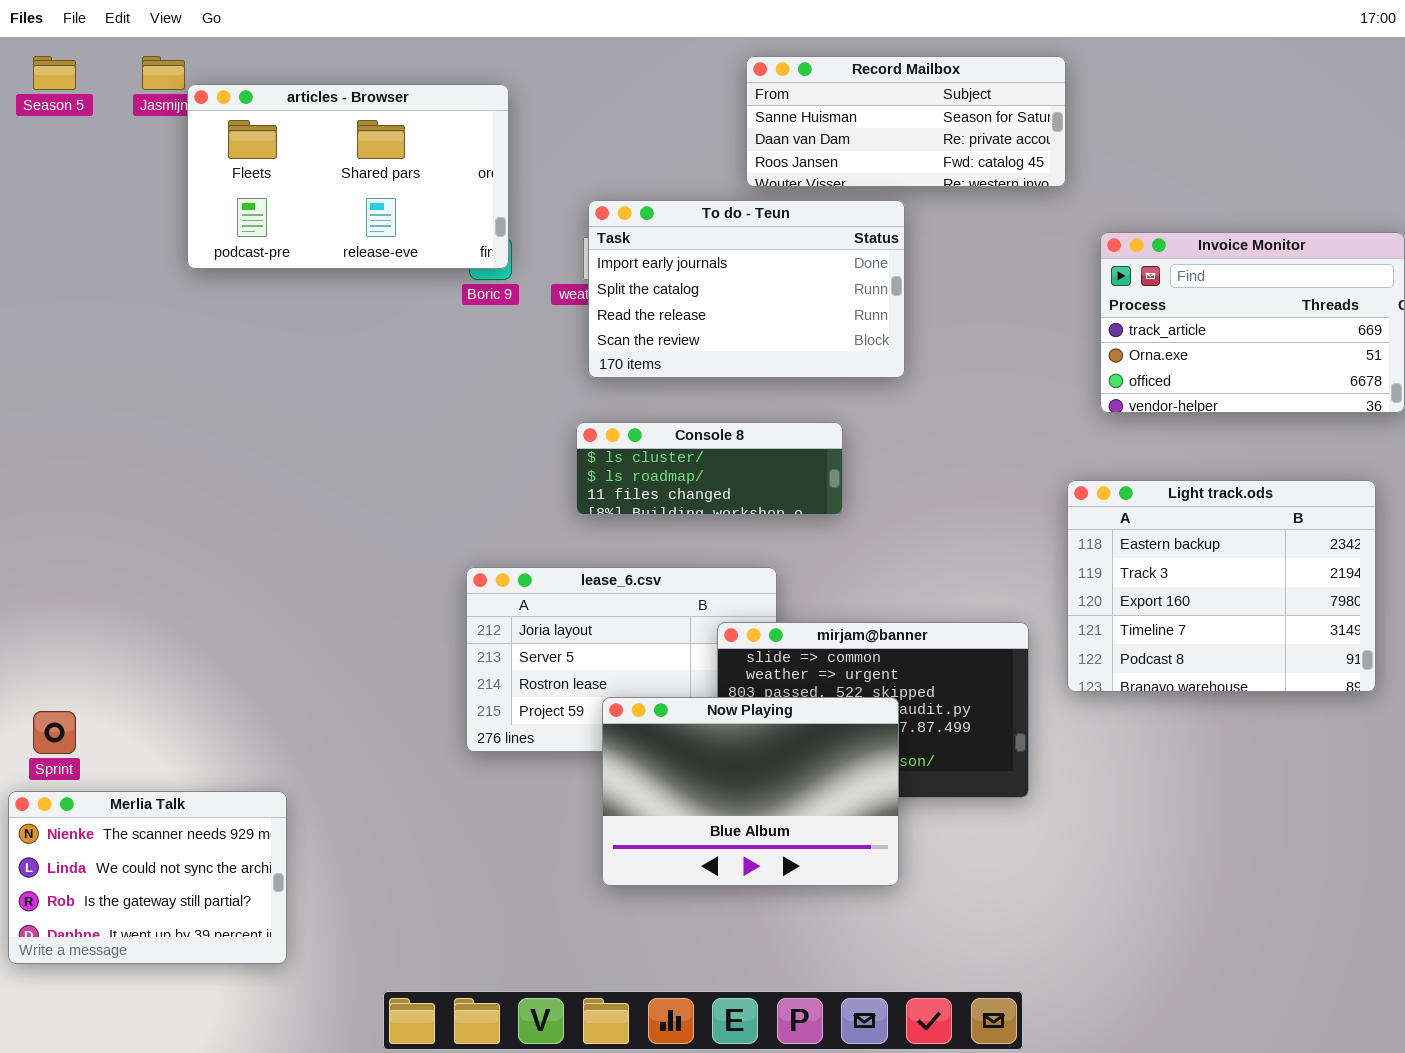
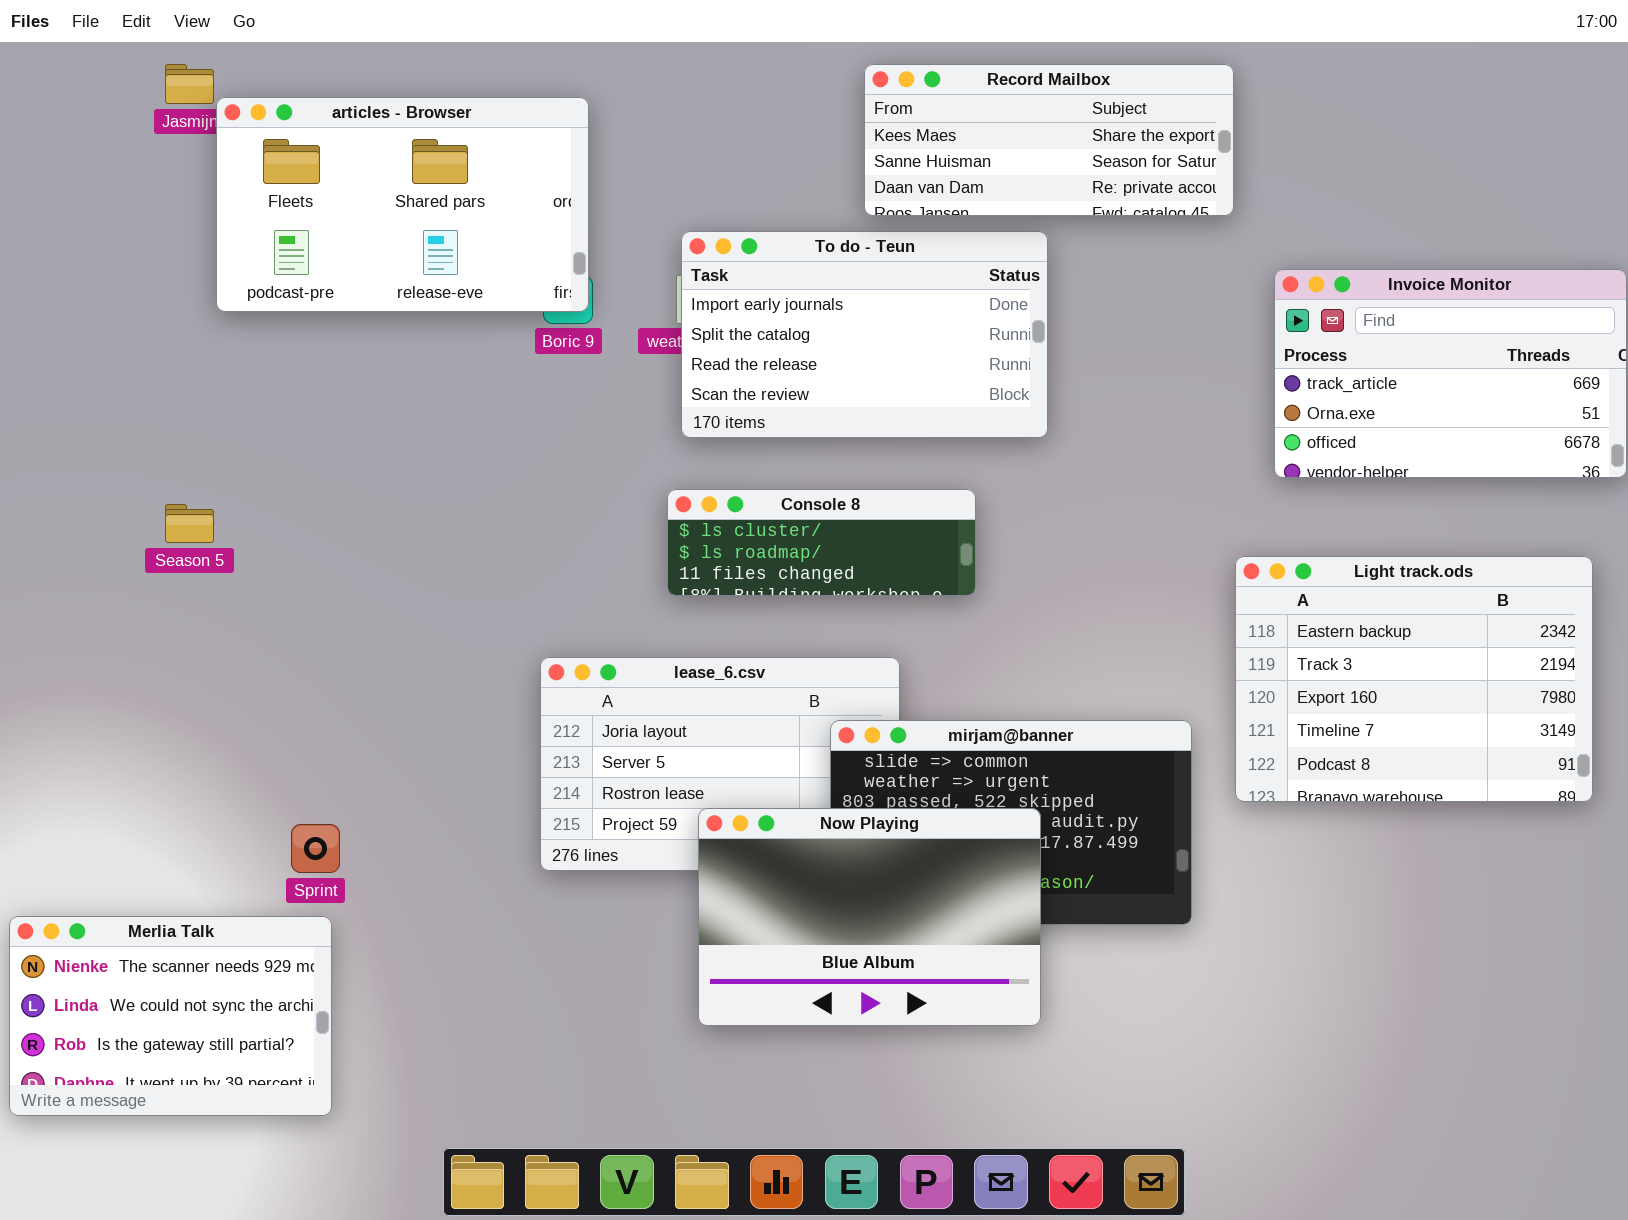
Season 5: [33,56,76,90] -> [165,504,214,543], moved
Record Mailbox: [746,56,1066,187] -> [864,64,1234,216], scrolled up 1 row
Sprint: [33,711,76,754] -> [291,824,340,873], moved

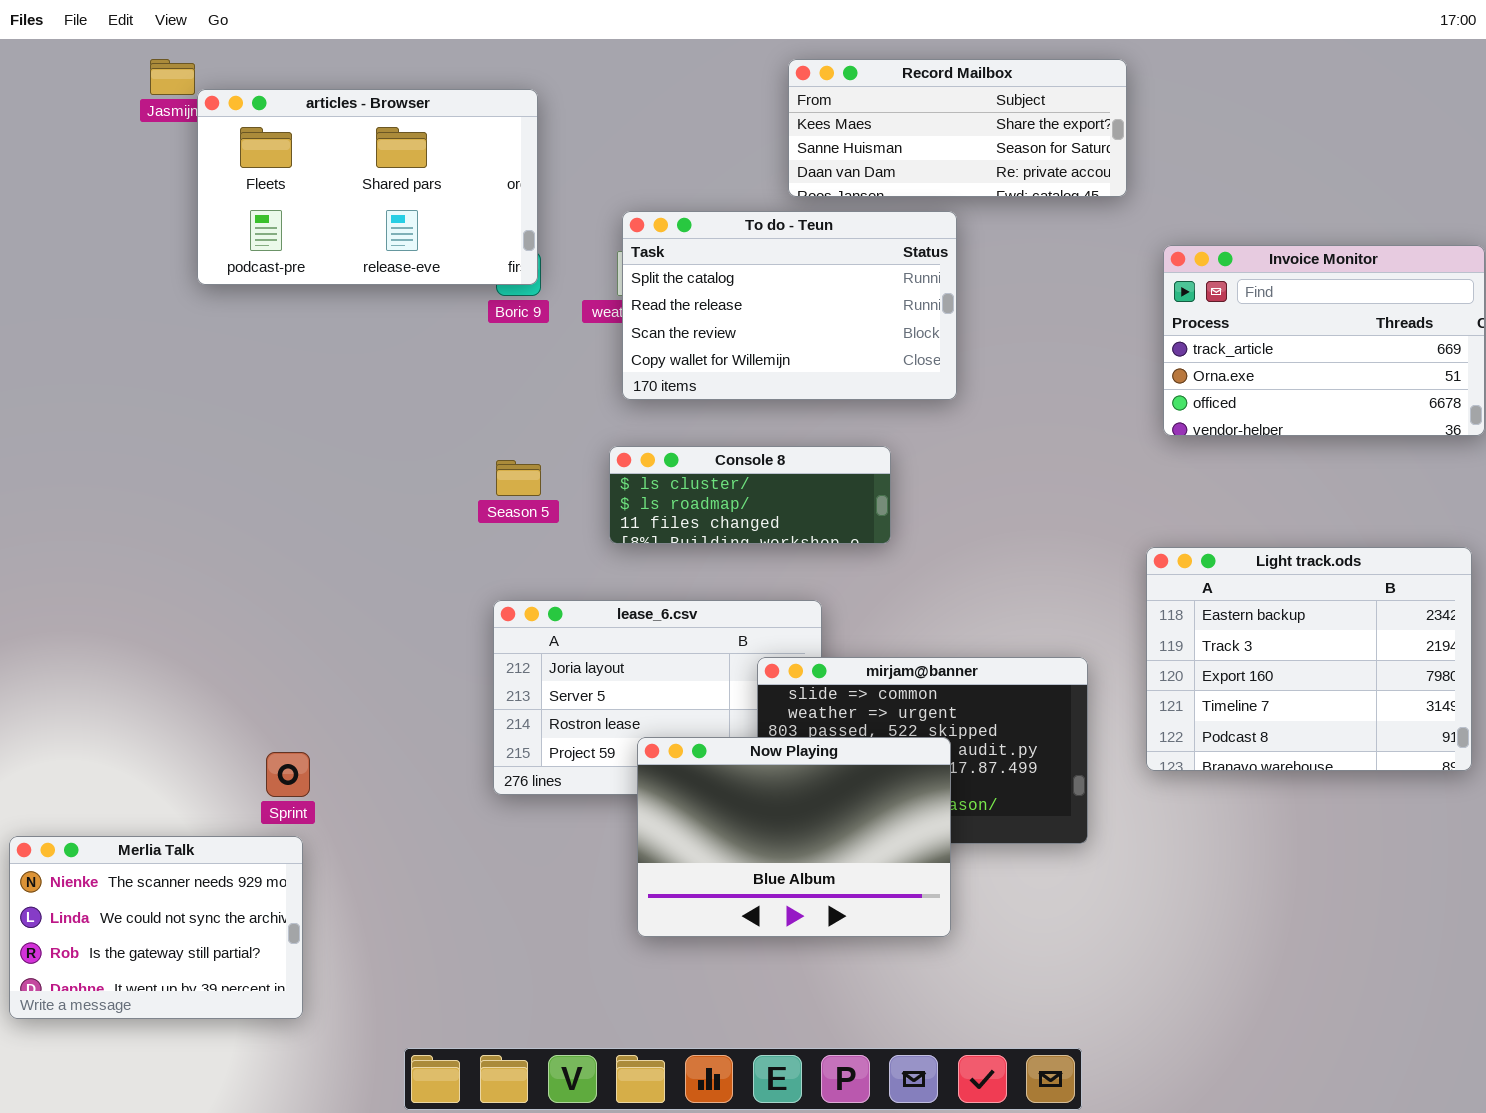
To do - Teun: [681,231,1048,438] -> [622,211,957,400], scrolled down 1 row
Season 5: [165,504,214,543] -> [496,460,541,496], moved
Light track.ods: [1235,556,1593,802] -> [1146,547,1472,771], moved

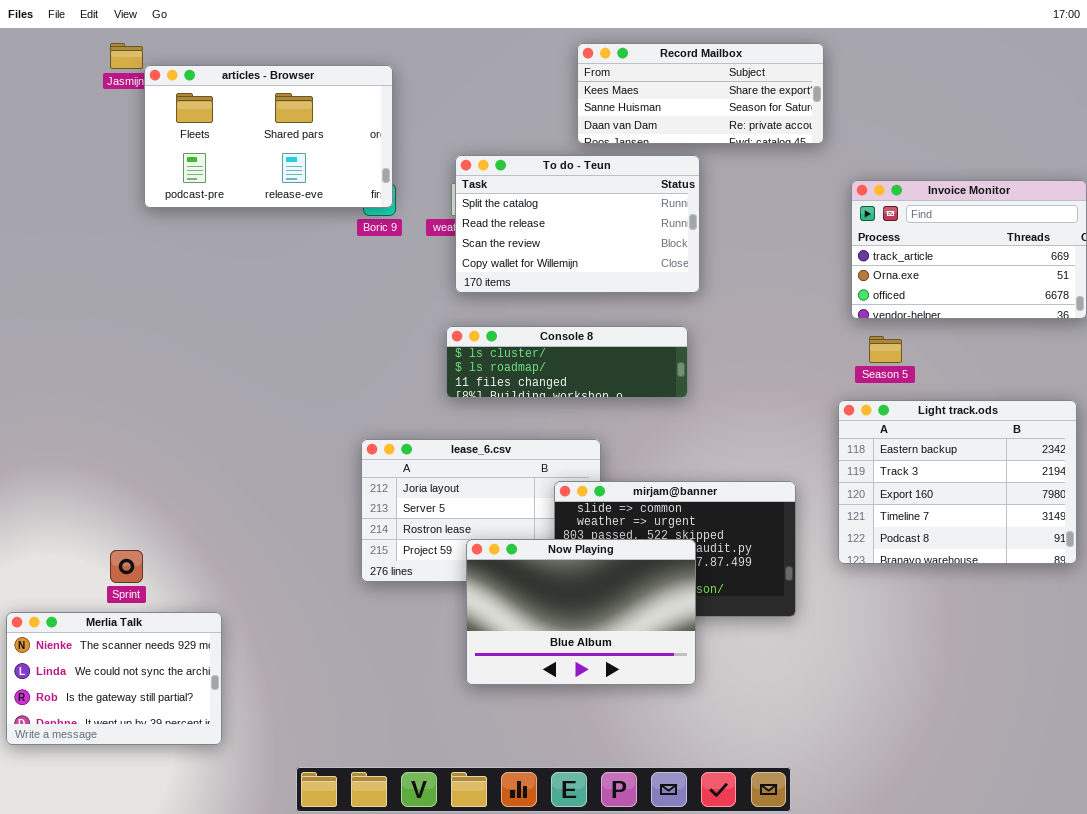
Console 8: [609,446,891,544] -> [446,326,688,398], resized
Season 5: [496,460,541,496] -> [869,336,902,363], moved
Sprint: [266,752,310,797] -> [110,550,143,583], moved

